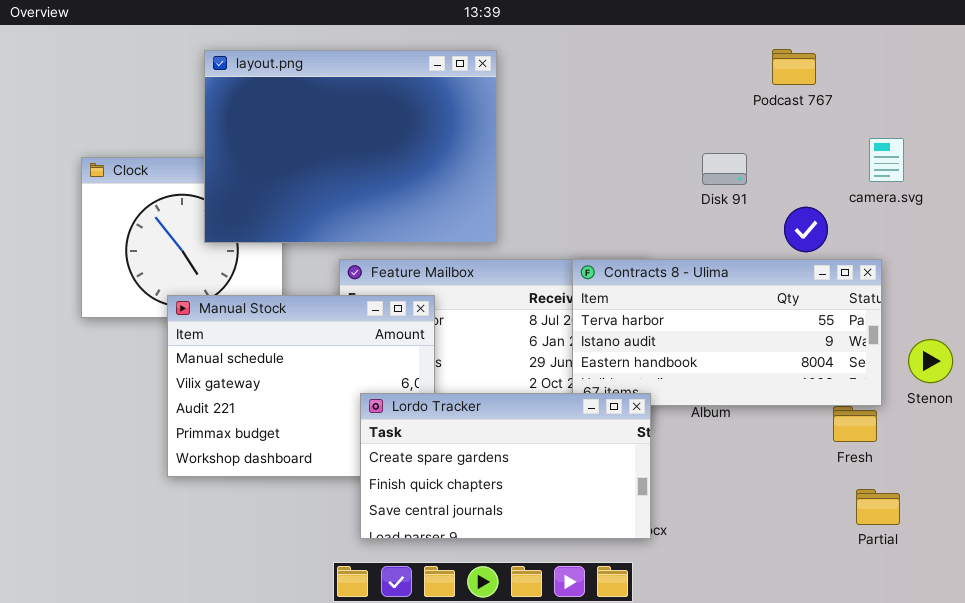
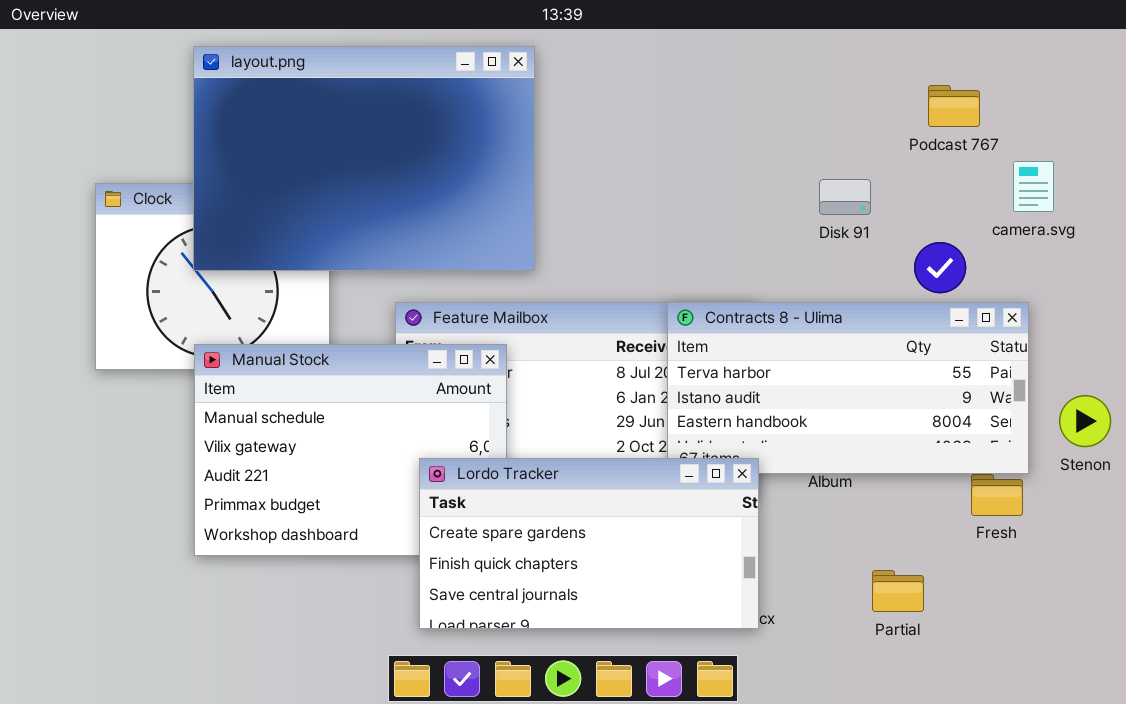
Podcast 767: [772,49,816,85] -> [928,85,980,127], moved
layout.png: [204,50,497,243] -> [193,46,535,271], moved
Partial: [856,489,900,525] -> [872,570,924,612], moved

